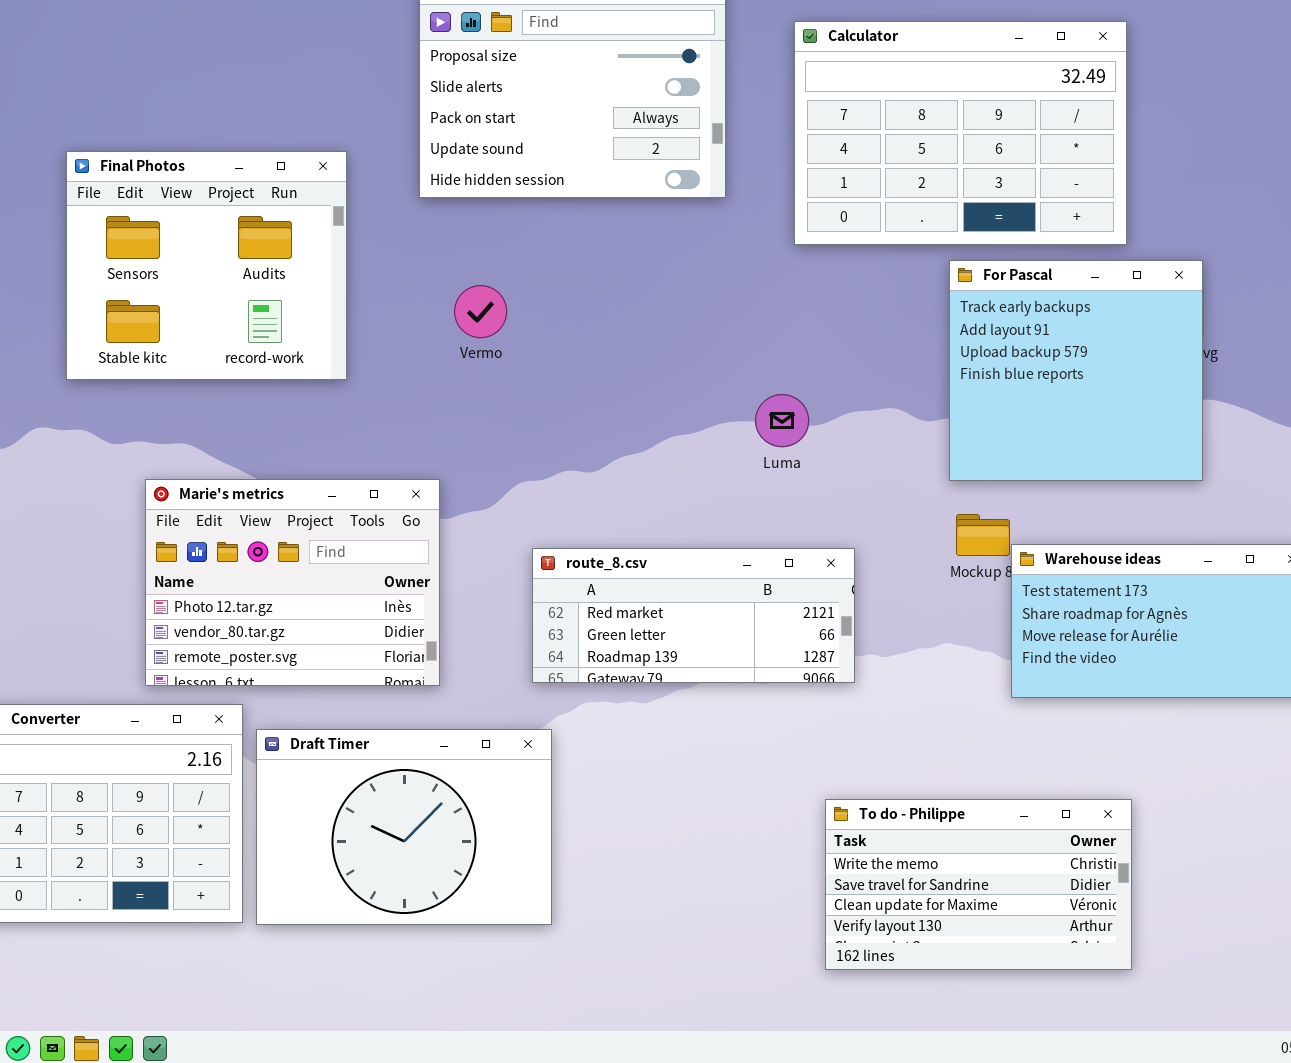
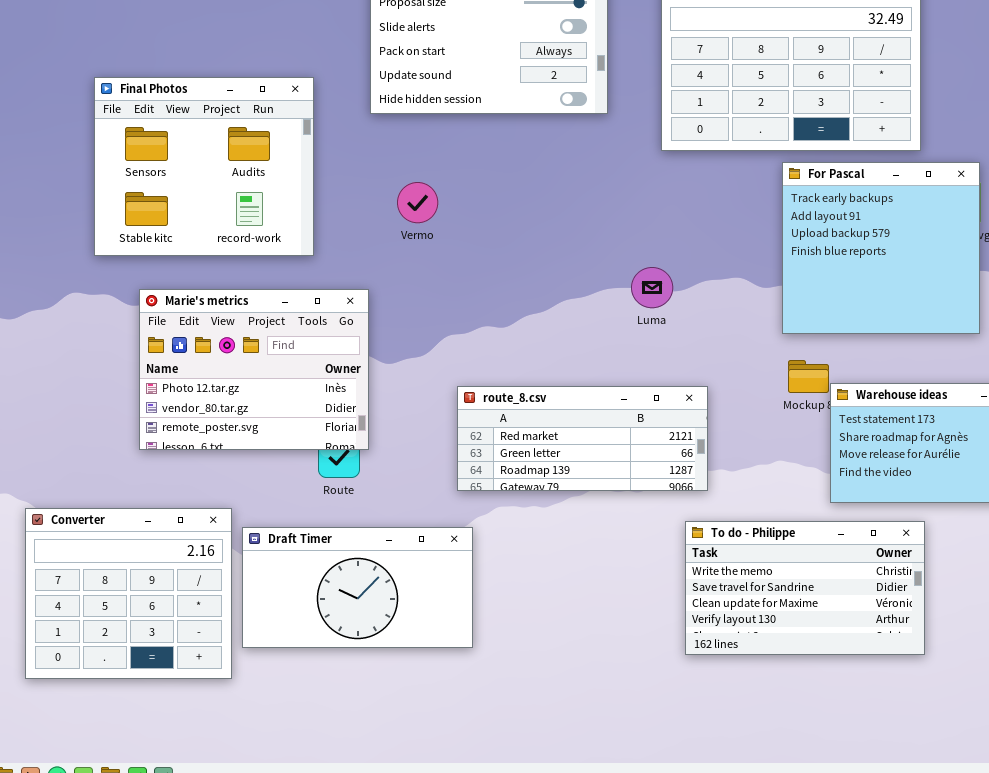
Marie's metrics: [145,479,440,686] -> [139,289,369,450], moved
Draft Timer: [256,729,552,925] -> [242,527,473,648], resized
To do - Philippe: [825,799,1132,970] -> [685,521,925,655], moved

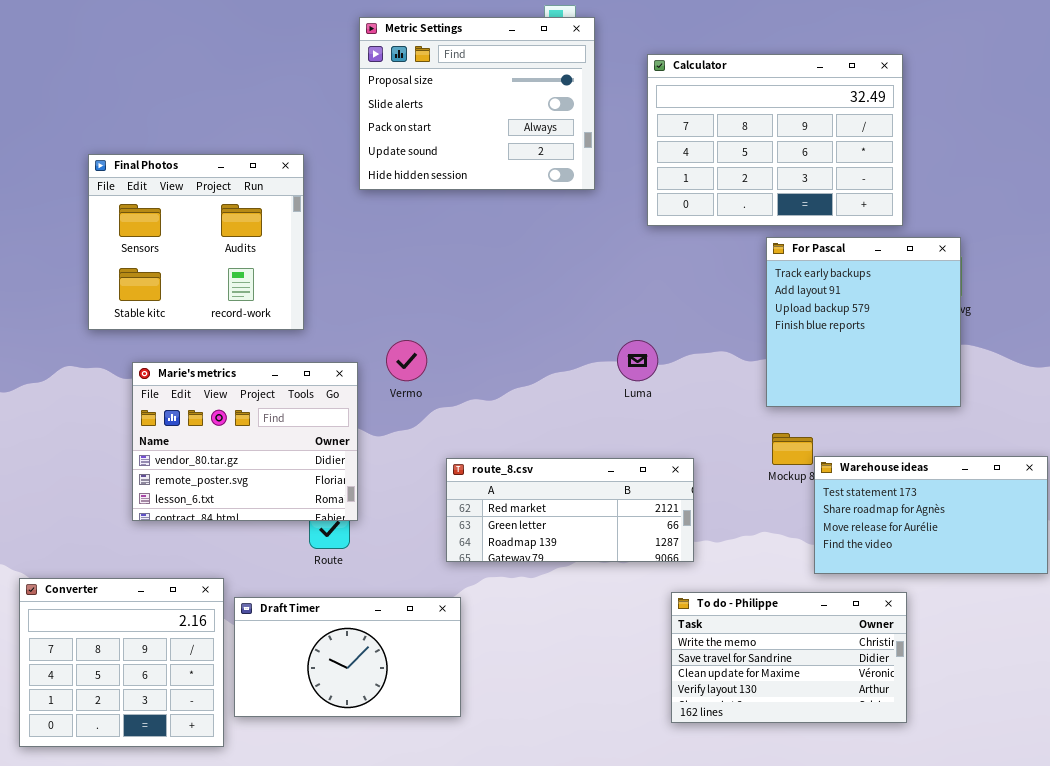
Vermo: [397,182,438,223] -> [386,340,427,381], moved
Marie's metrics: [139,289,369,450] -> [132,362,358,521], scrolled down 1 row

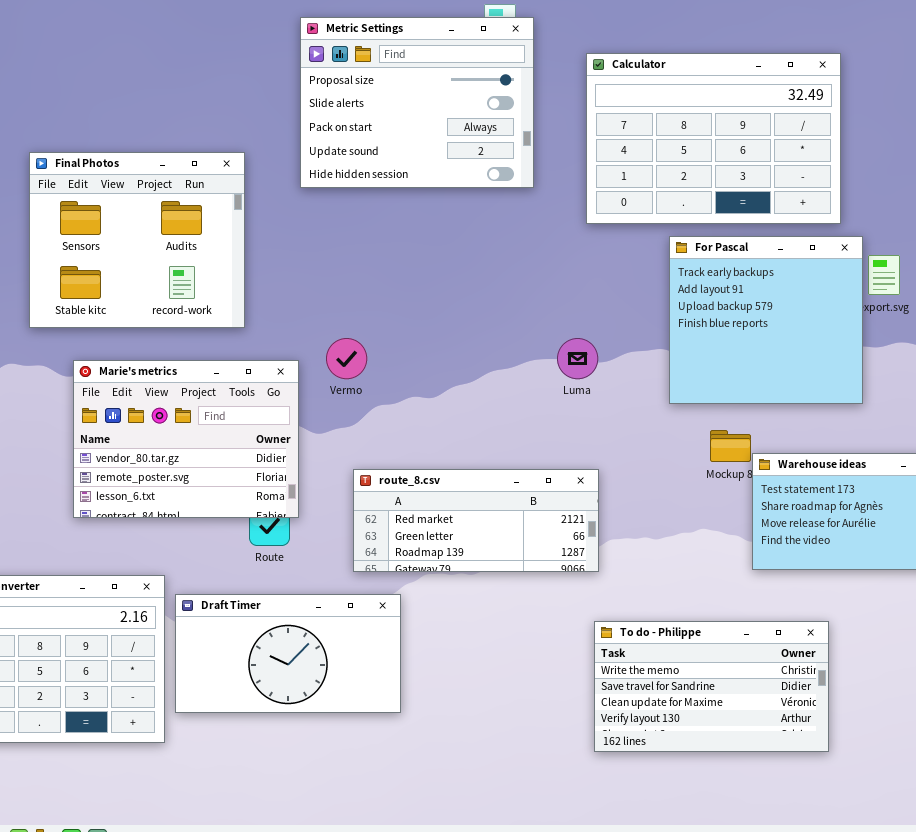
For Pascal: [766,237,961,407] -> [669,236,863,404], moved
route_8.csv: [446,458,694,562] -> [353,469,599,572], moved
To do - Philippe: [671,592,907,723] -> [594,621,829,752], moved

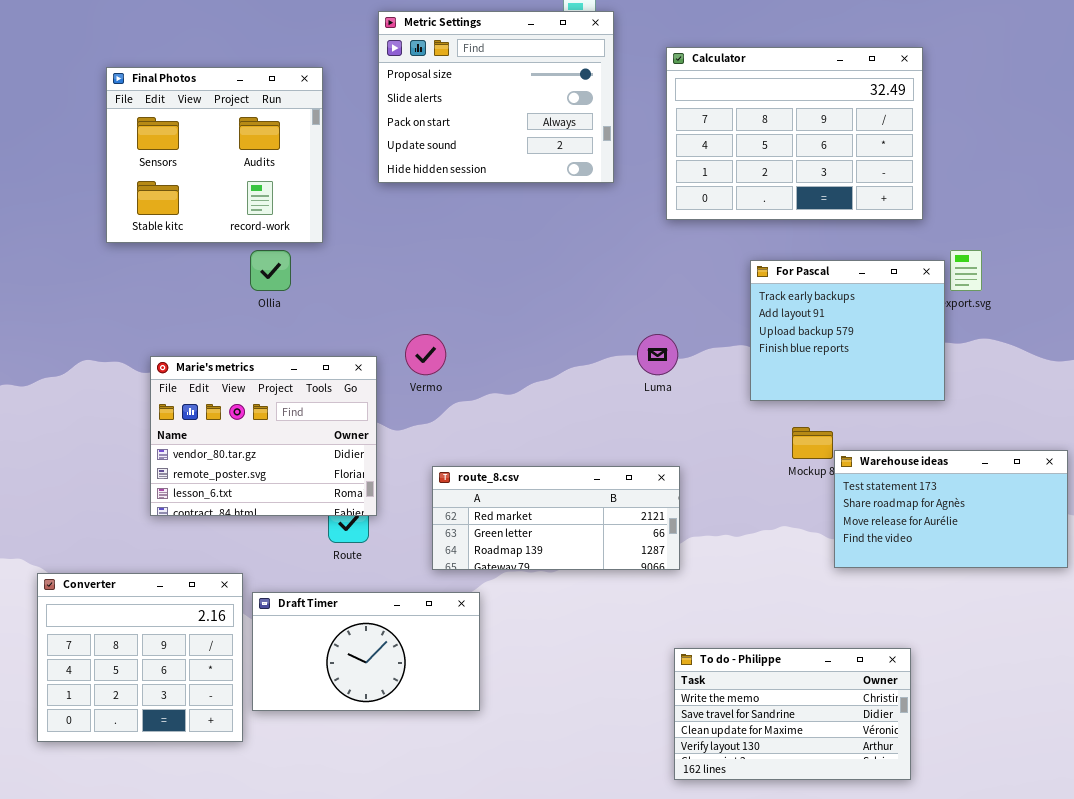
Final Photos: [29,152,245,328] -> [106,67,323,243], moved
For Pascal: [669,236,863,404] -> [750,260,945,401], resized
To do - Philippe: [594,621,829,752] -> [674,648,911,780], moved

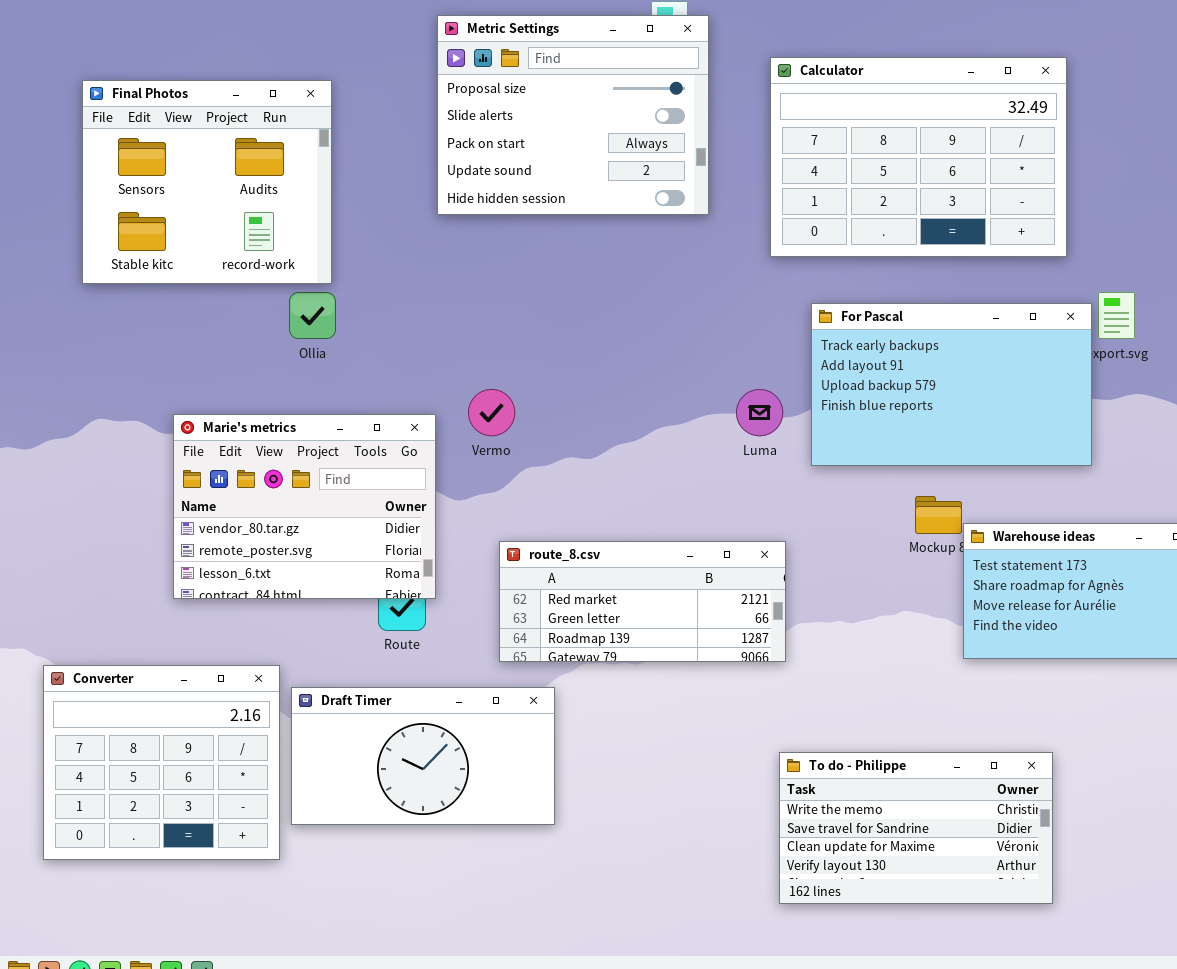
Final Photos: [106,67,323,243] -> [82,80,332,284], moved
For Pascal: [750,260,945,401] -> [811,303,1092,466], resized

